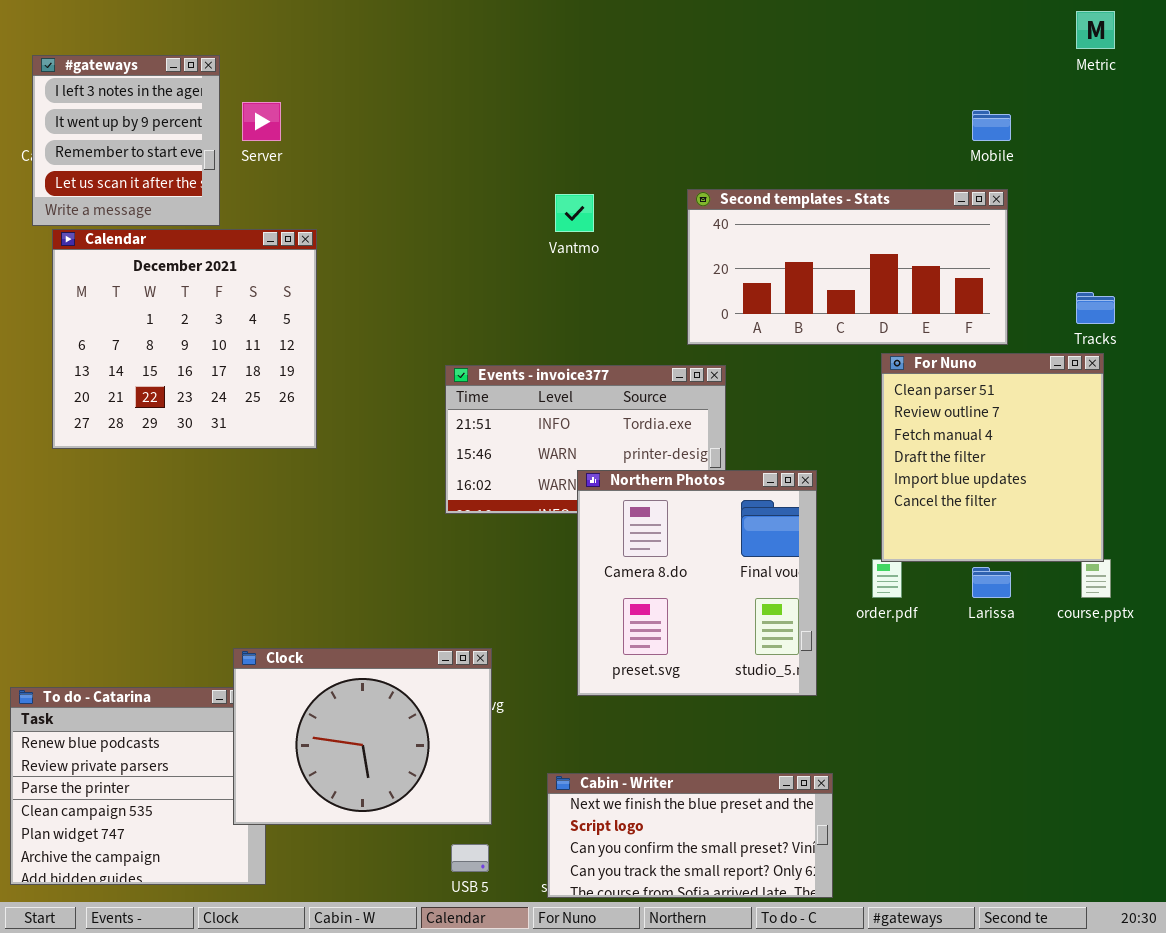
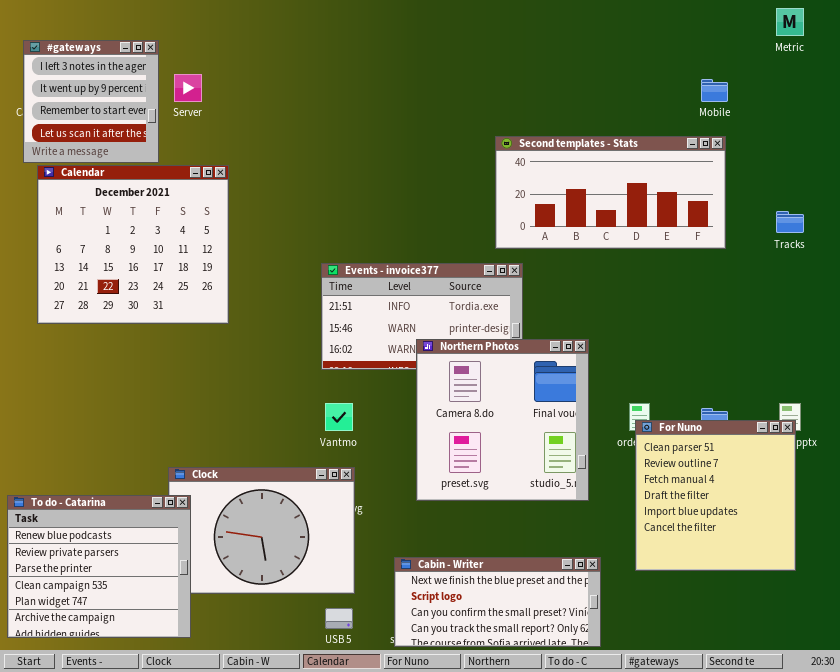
Vantmo: [555,194,594,232] -> [325,403,353,431], moved
For Nuno: [881,353,1104,562] -> [635,420,796,571], moved
To do - Catarina: [10,687,266,885] -> [7,495,191,638], raised

